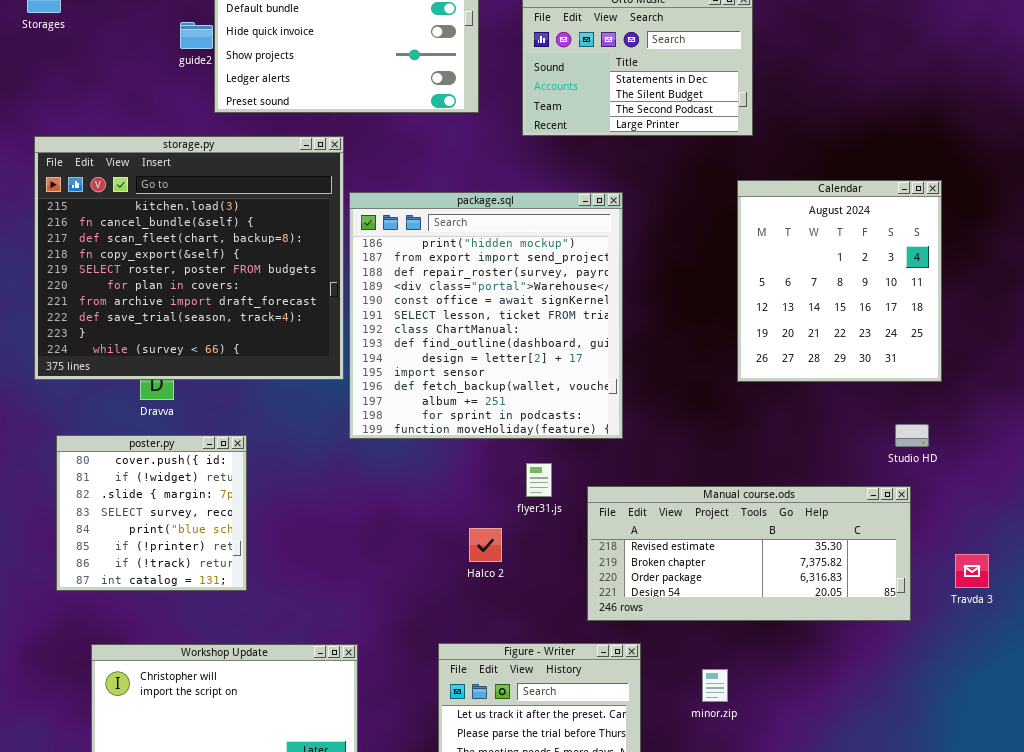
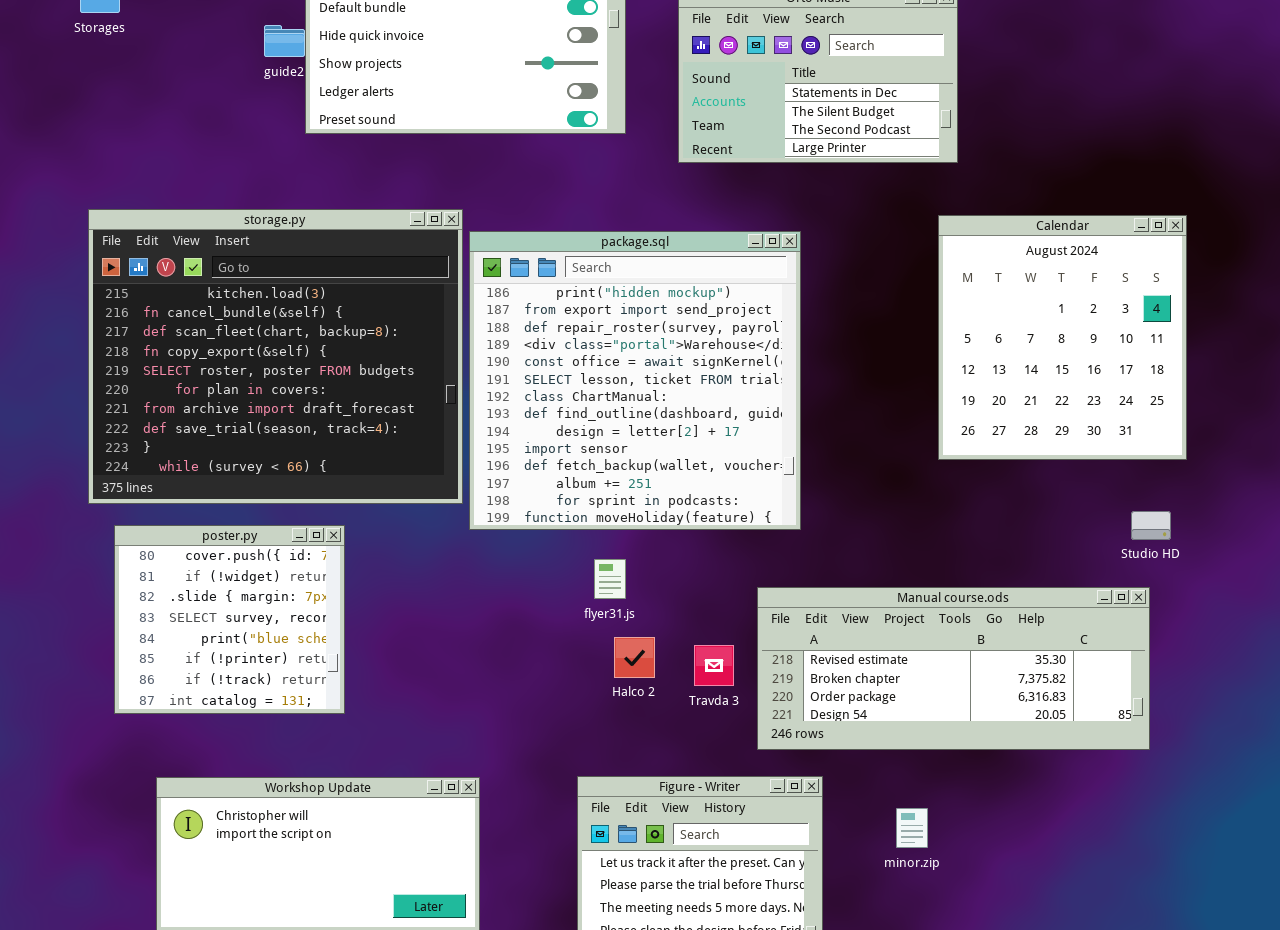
storage.py: [34,136,344,380] -> [88,209,463,504], moved
flyer31.js: [526,463,552,497] -> [594,559,626,599], moved
Travda 3: [955,554,989,588] -> [694,645,734,686], moved

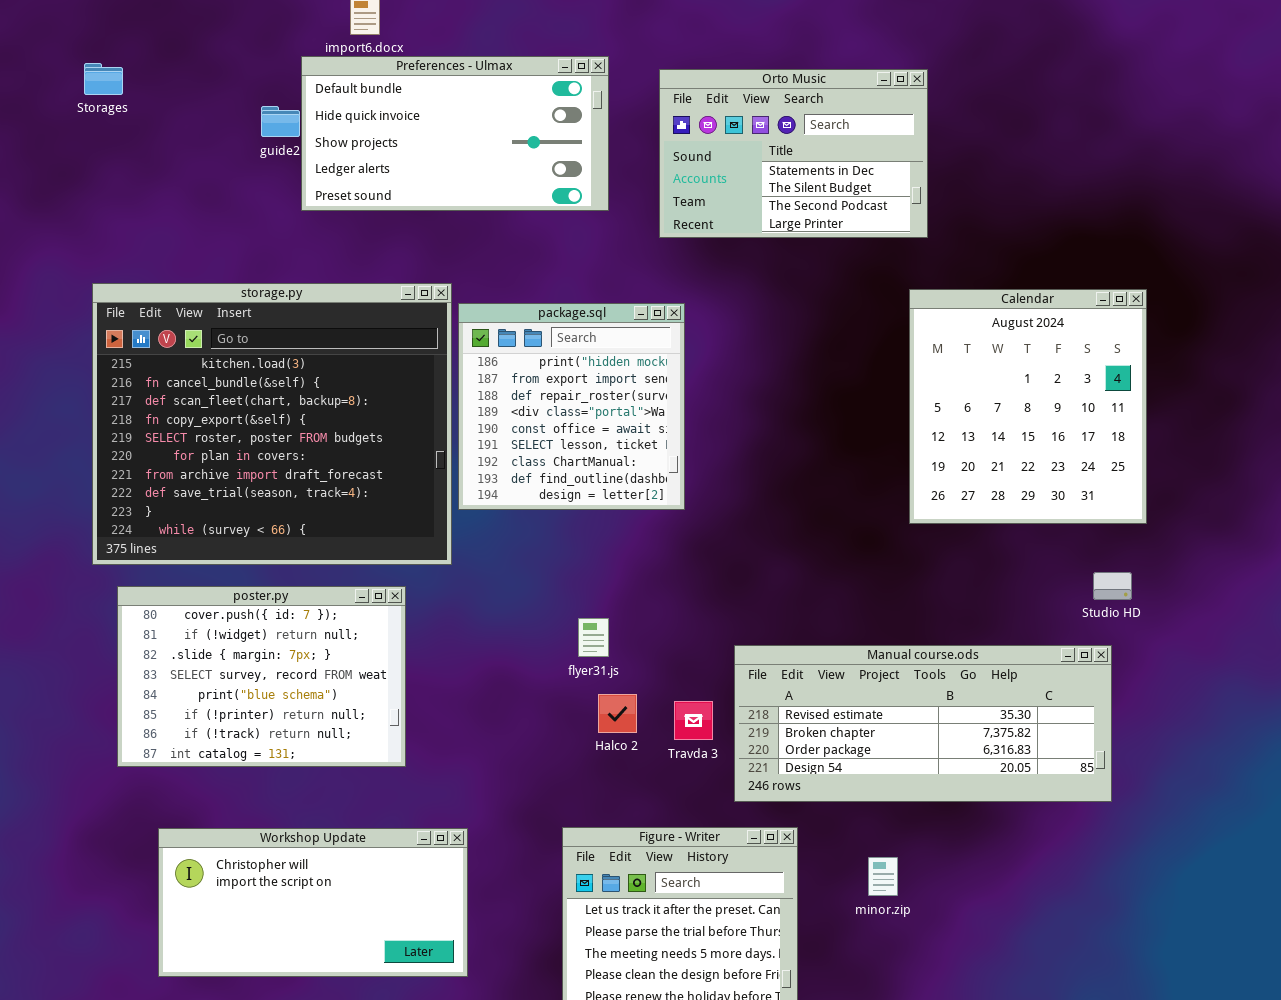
package.sql: [469,231,801,530] -> [458,303,685,510], resized
poster.py: [114,525,345,714] -> [117,586,406,767], resized

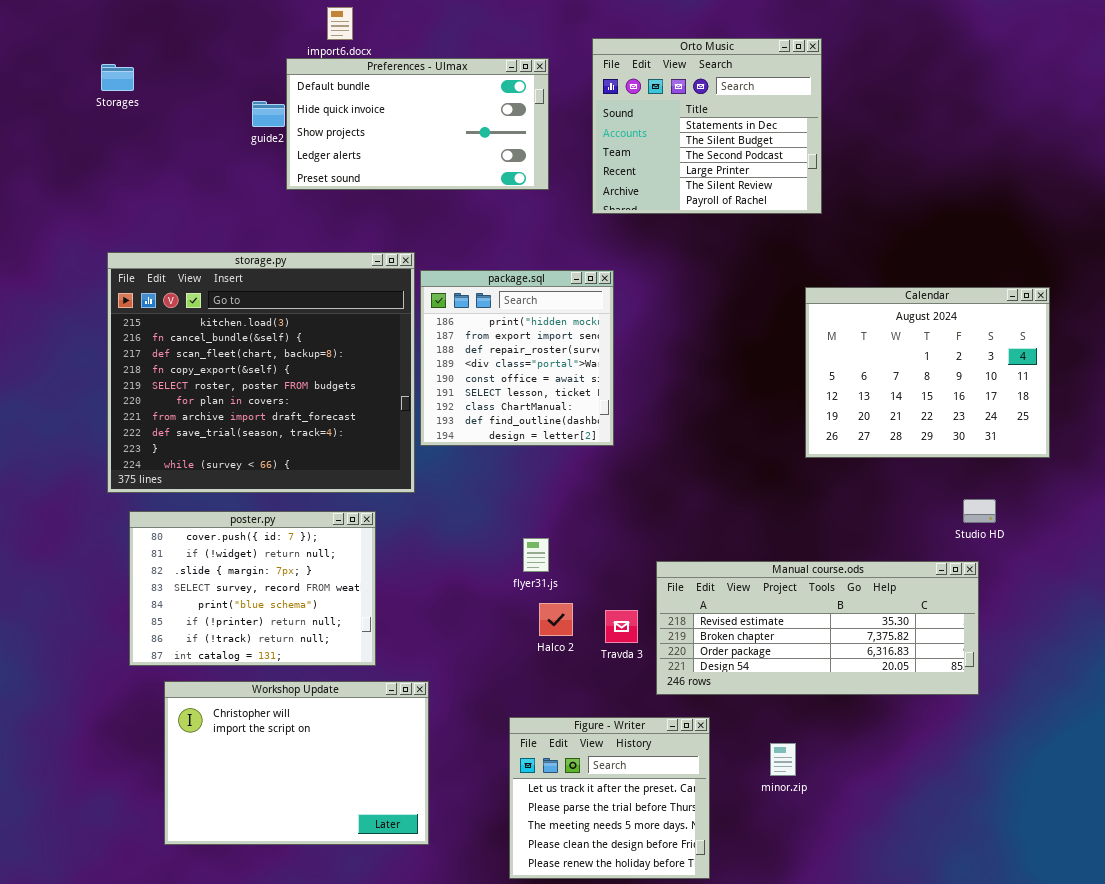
Orto Music: [659,69,928,238] -> [592,38,822,214], resized
Calendar: [909,289,1147,524] -> [805,287,1050,458], resized
Workshop Update: [158,828,468,977] -> [164,681,429,845], resized

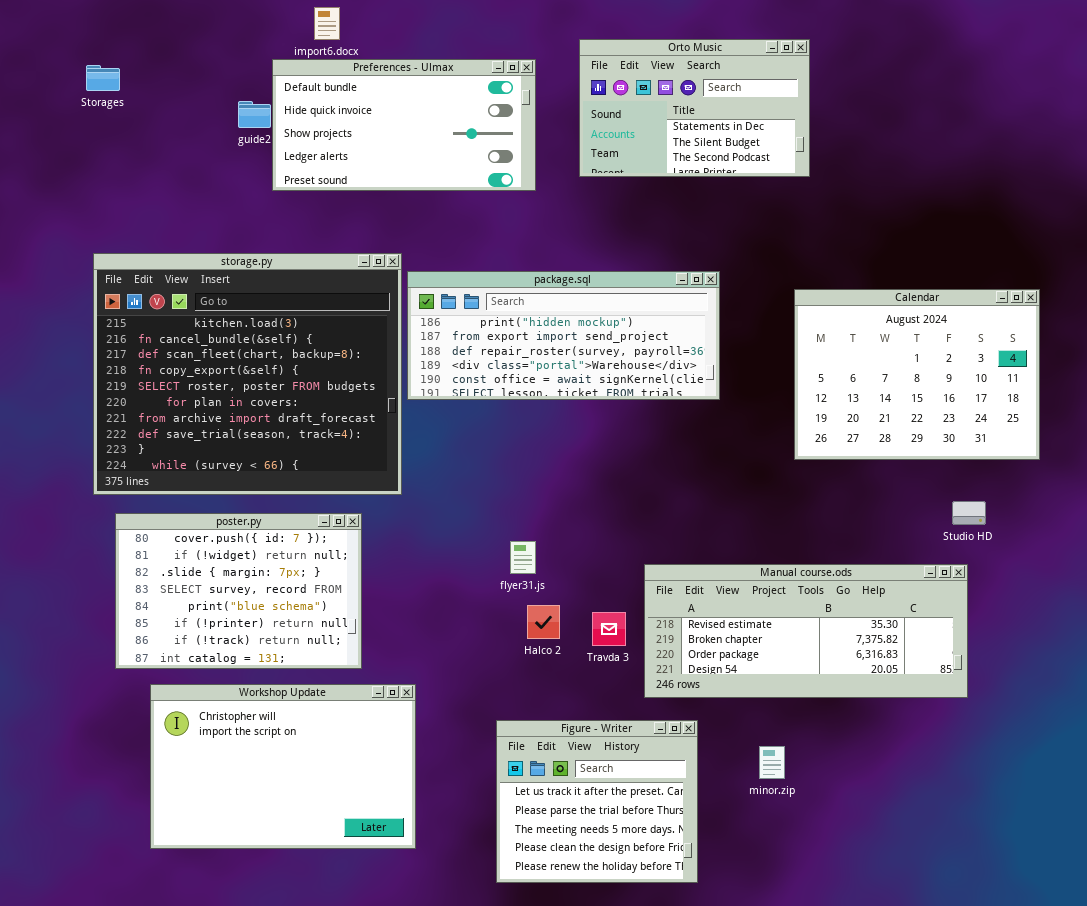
Orto Music: [592,38,822,214] -> [579,39,810,177], resized
package.sql: [420,270,614,446] -> [407,271,720,400], resized

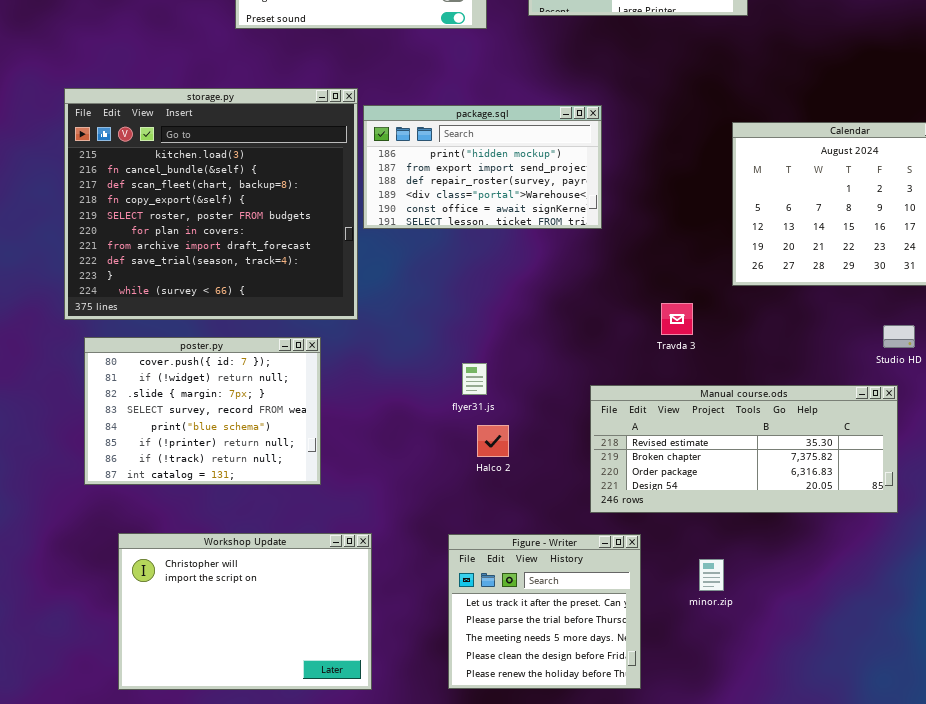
package.sql: [407,271,720,400] -> [363,105,602,229], resized
Travda 3: [592,612,626,646] -> [661,303,693,335], moved
Workshop Update: [150,684,416,849] -> [118,533,372,690], moved

